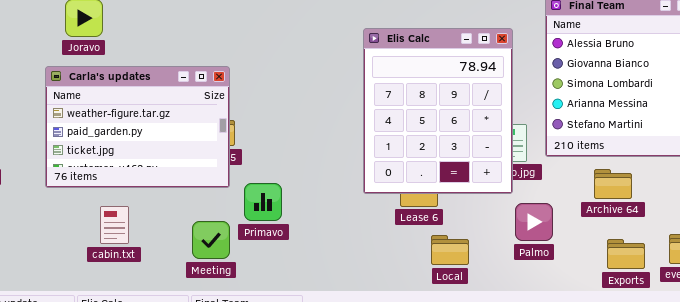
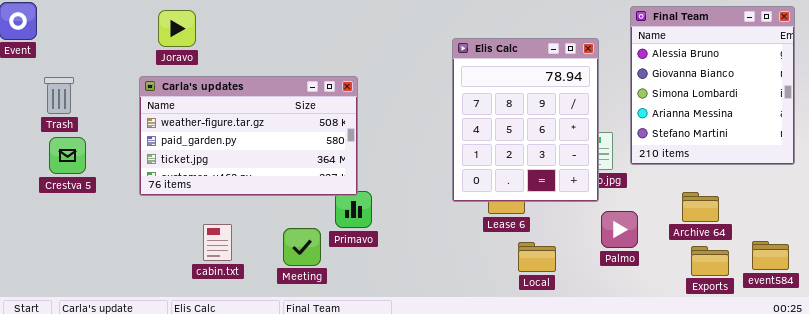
Carla's updates: [45,66,230,188] -> [139,76,358,196], resized
Archive 64: [594,169,632,199] -> [682,192,719,222], moved
cabin.txt: [100,206,129,244] -> [203,224,232,261], moved

